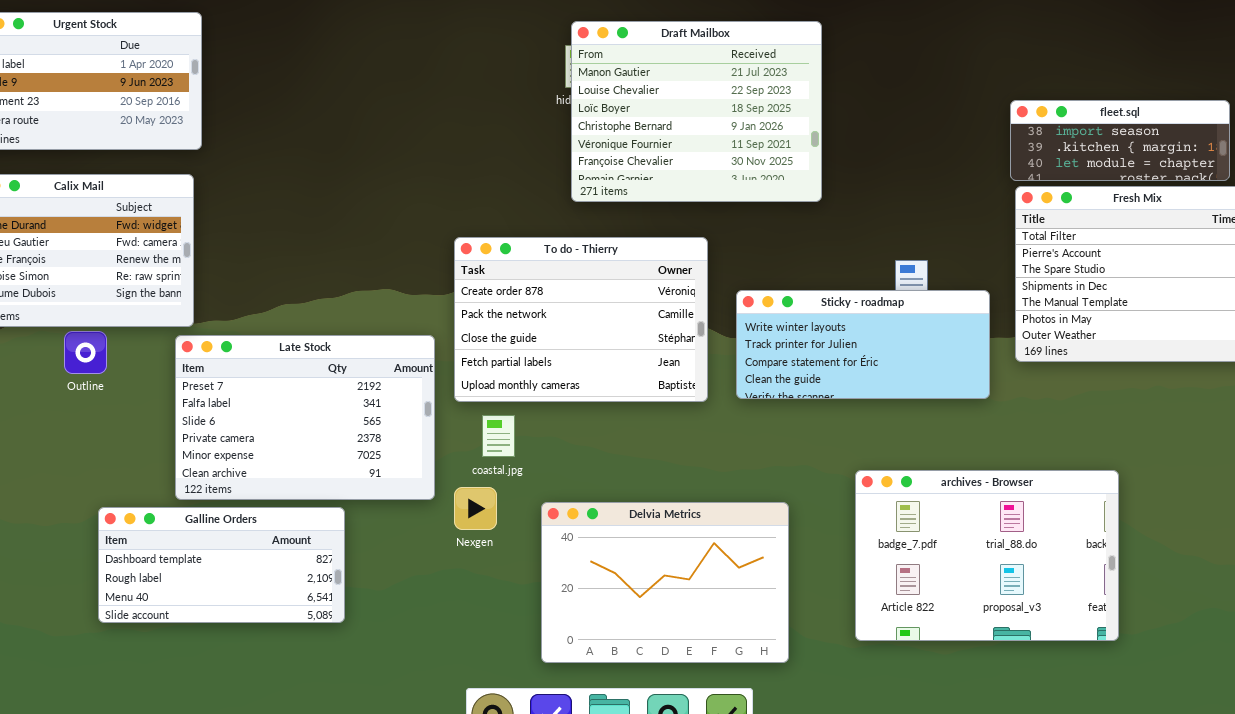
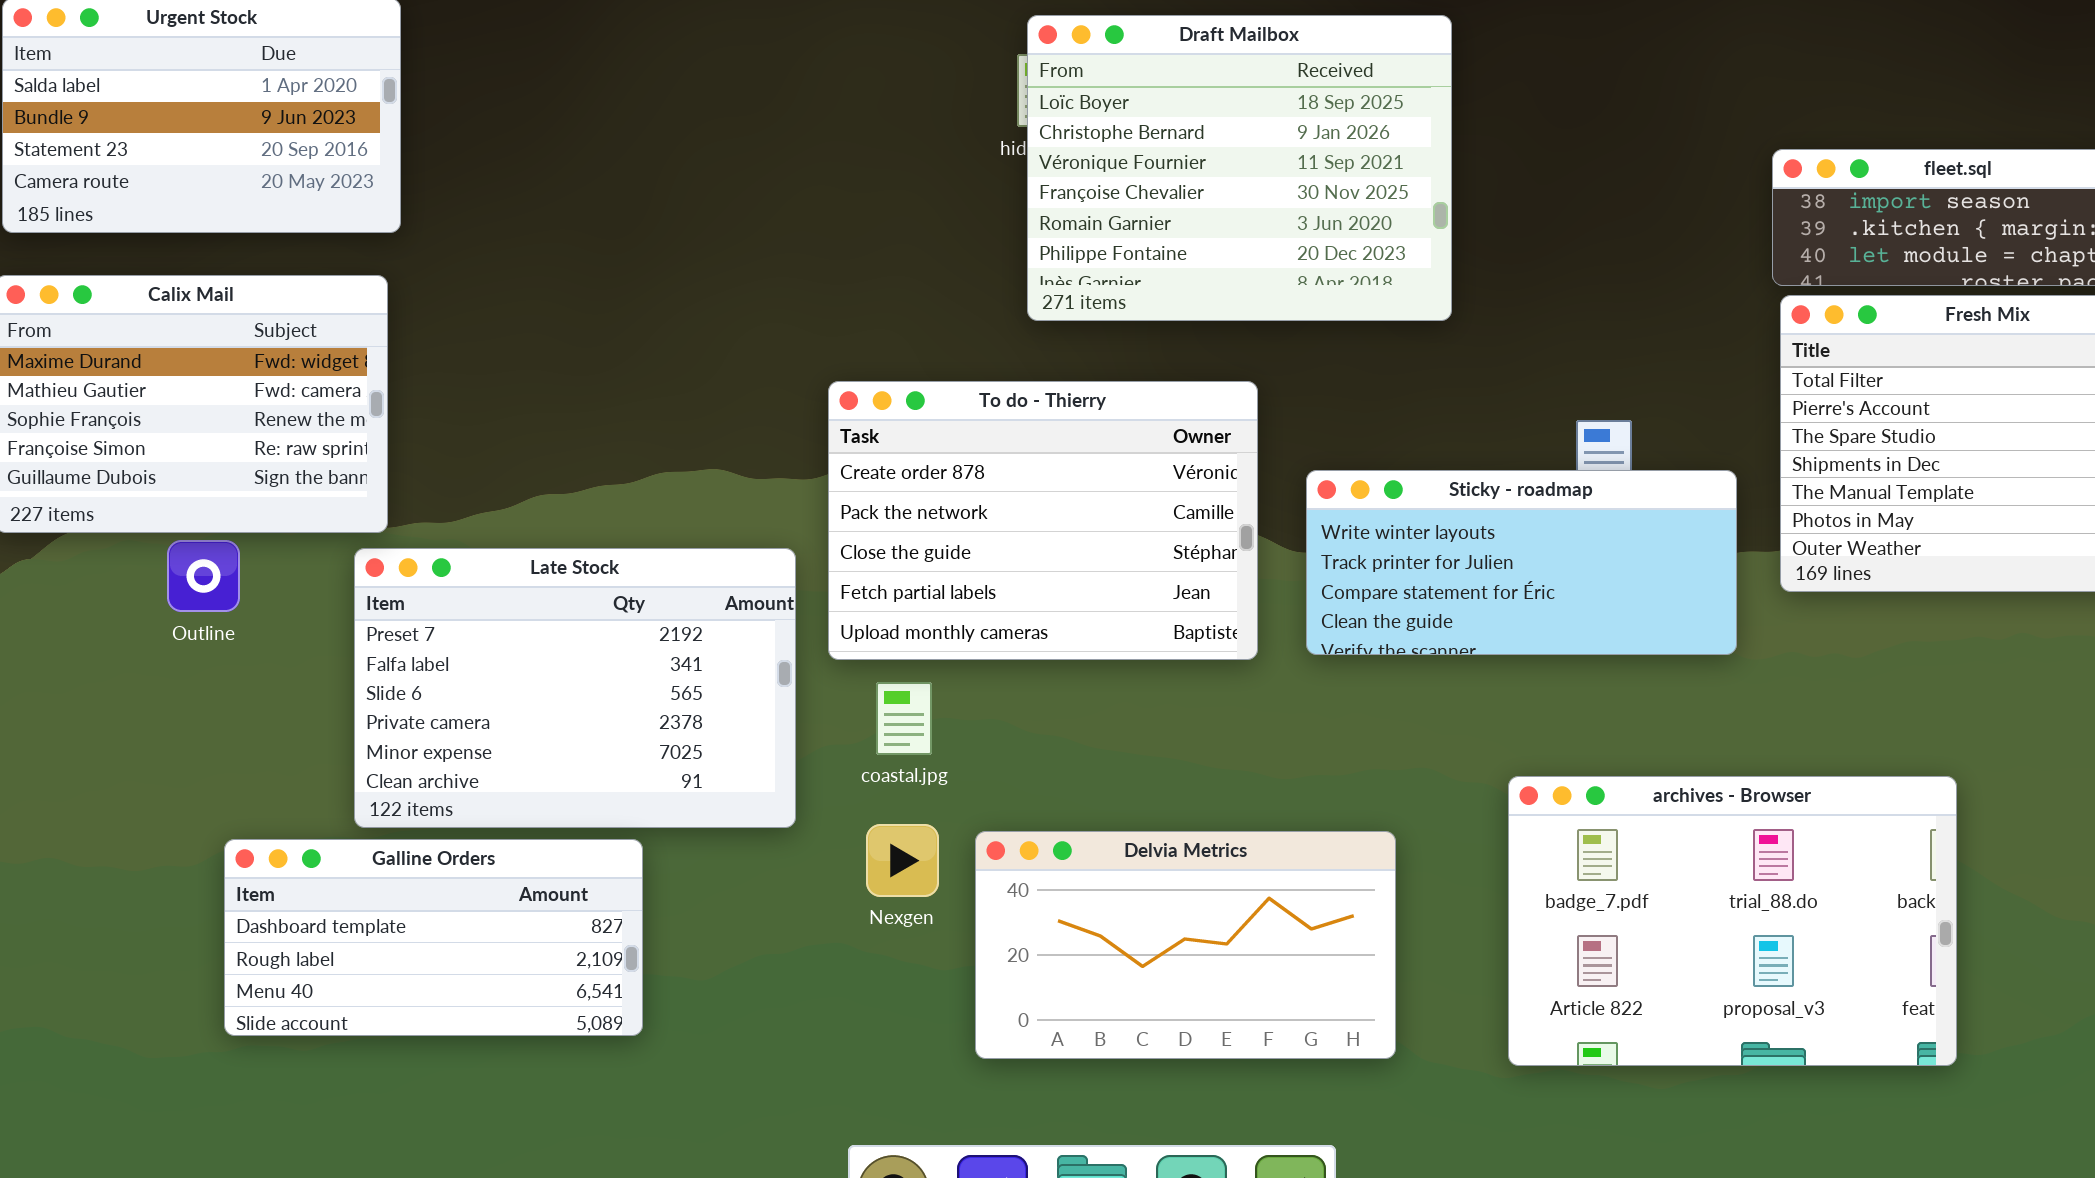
Draft Mailbox: [571,21,822,202] -> [1027,15,1452,321], scrolled down 2 rows
Nexgen: [454,487,497,530] -> [866,824,939,897], moved
Delvia Metrics: [541,502,789,663] -> [975,831,1396,1059], resized

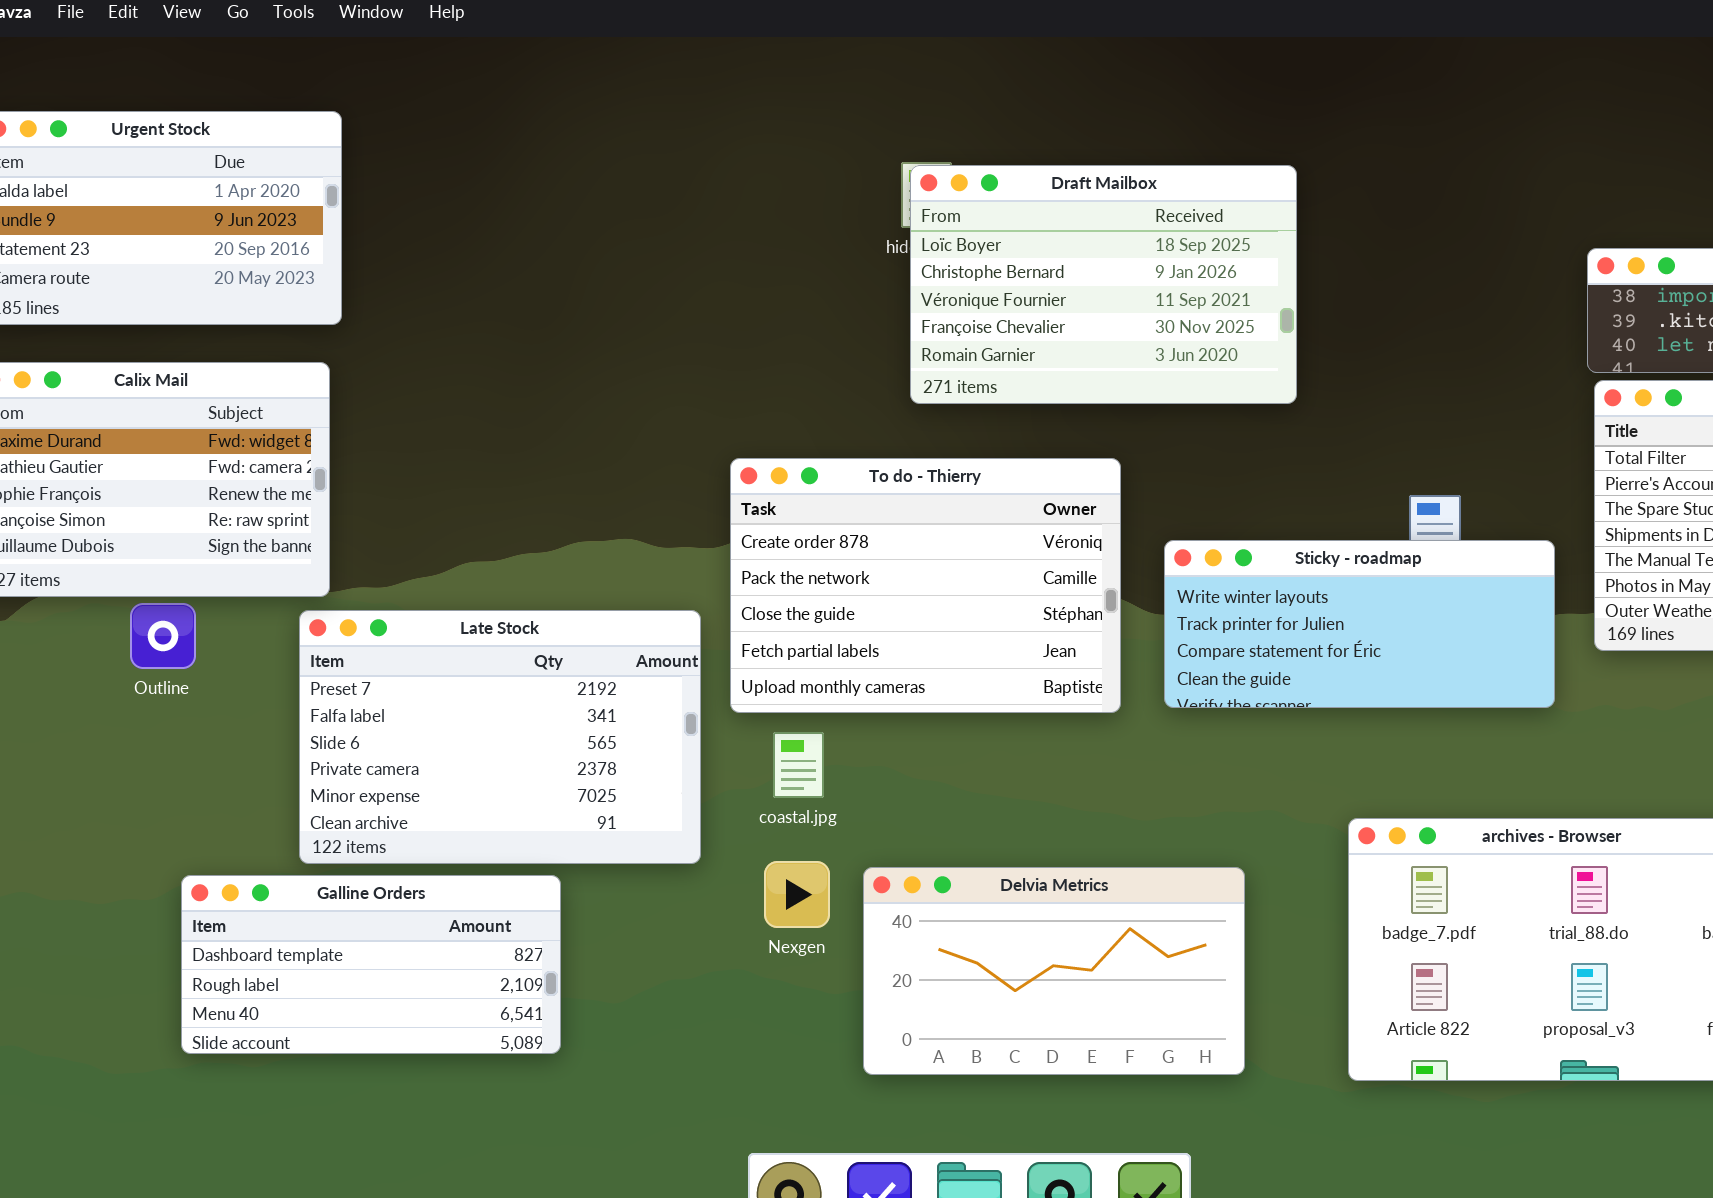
Draft Mailbox: [1027,15,1452,321] -> [910,165,1297,404], resized

